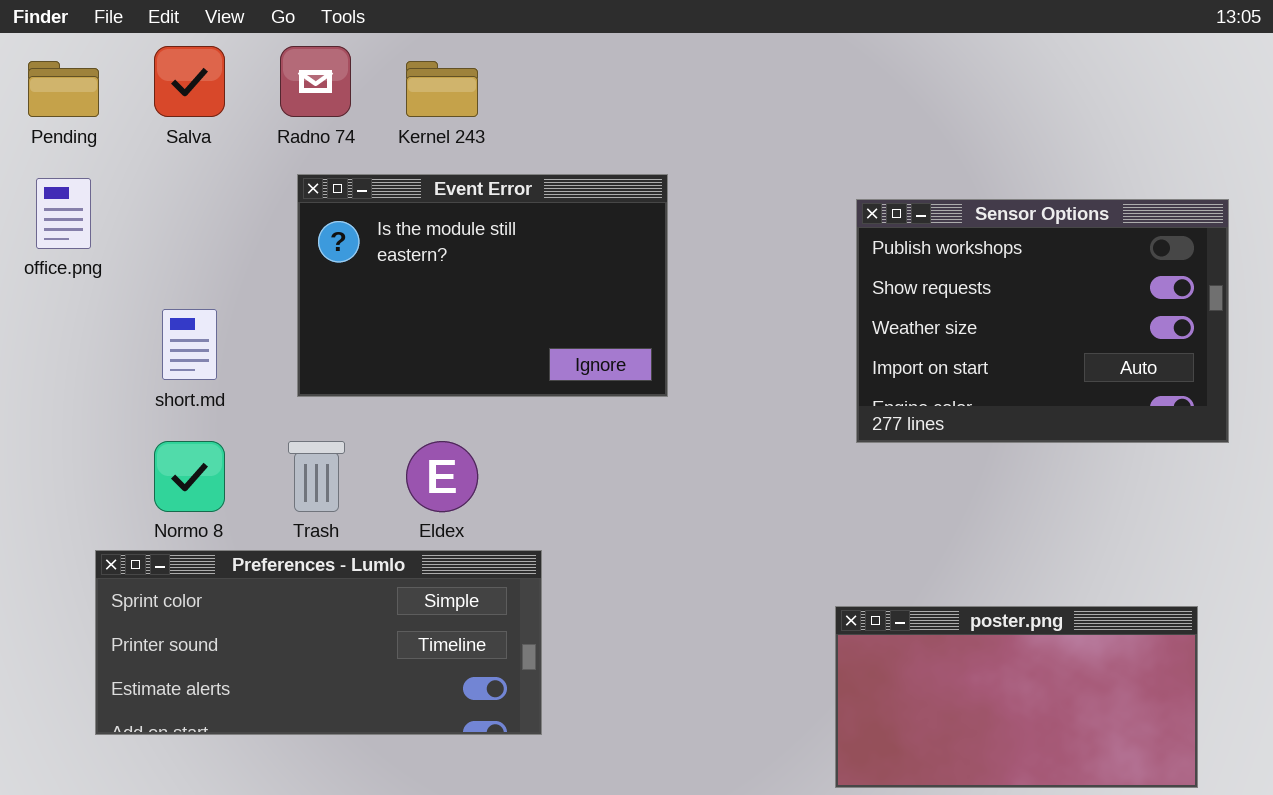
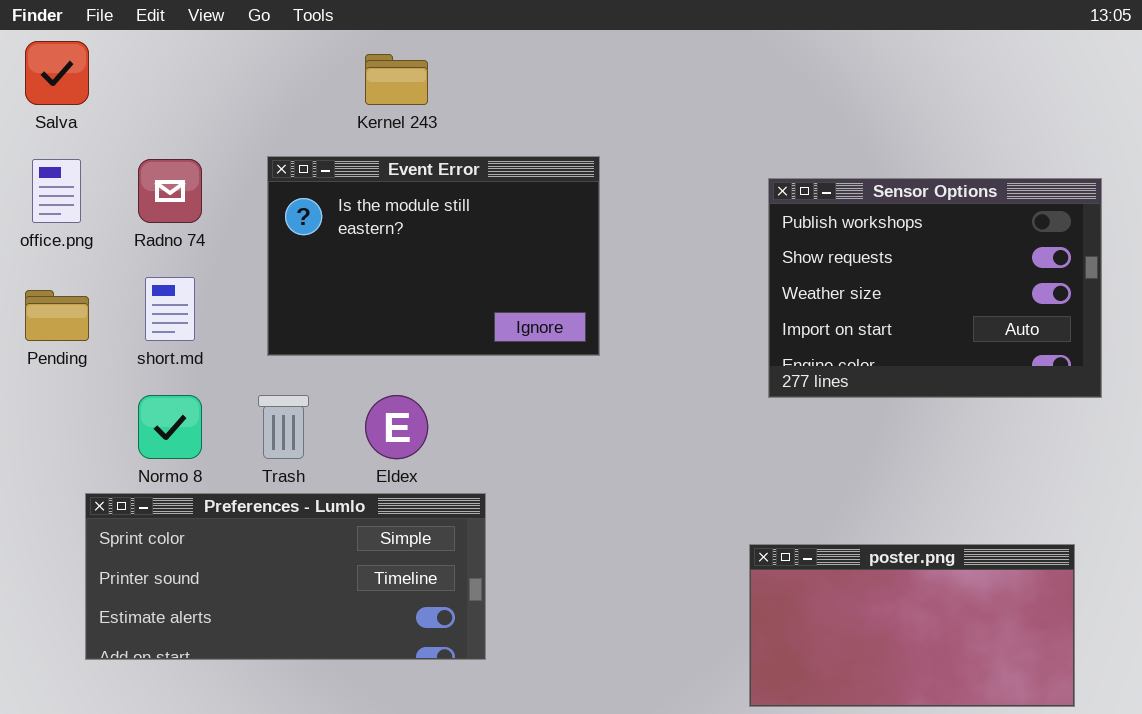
Salva: [154,46,225,117] -> [25,41,89,105], moved
Radno 74: [280,46,351,117] -> [138,159,202,223], moved
Pending: [28,61,99,117] -> [25,290,89,341], moved

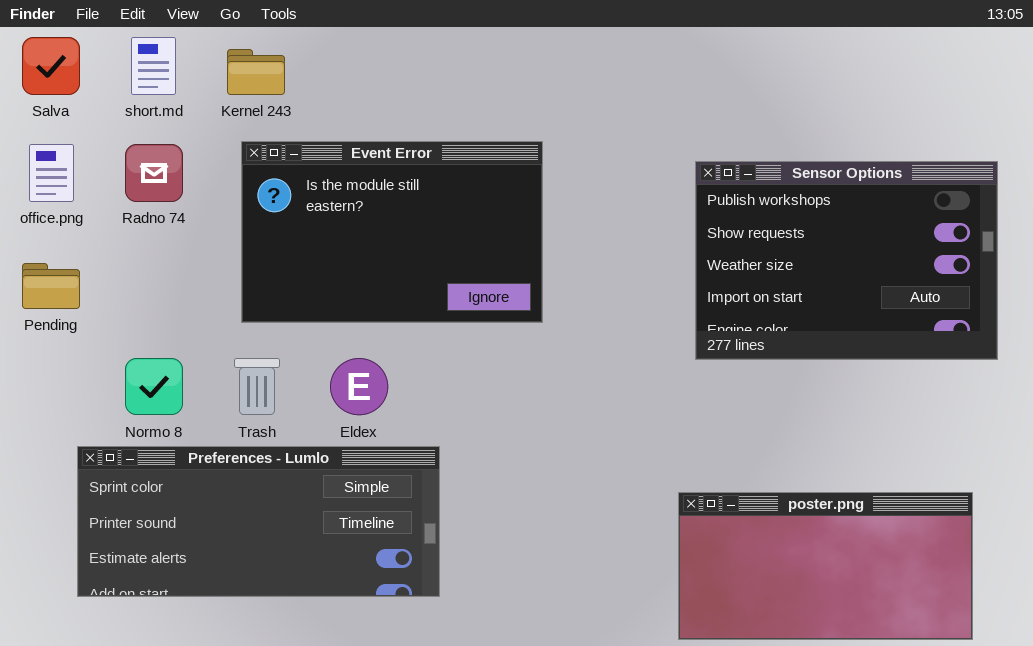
Kernel 243: [365,54,428,105] -> [227,49,285,95], moved
short.md: [145,277,195,341] -> [131,37,176,95], moved

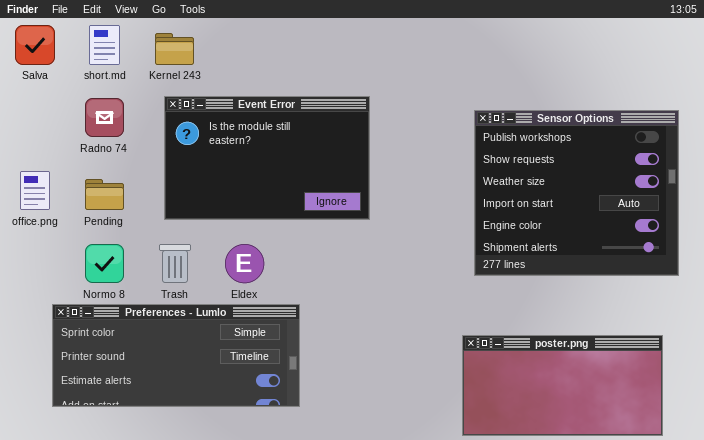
office.png: [29,144,74,202] -> [20,171,50,210], moved
Sensor Options: [695,161,998,360] -> [474,110,679,276], resized
Pending: [22,263,80,309] -> [85,179,124,210], moved

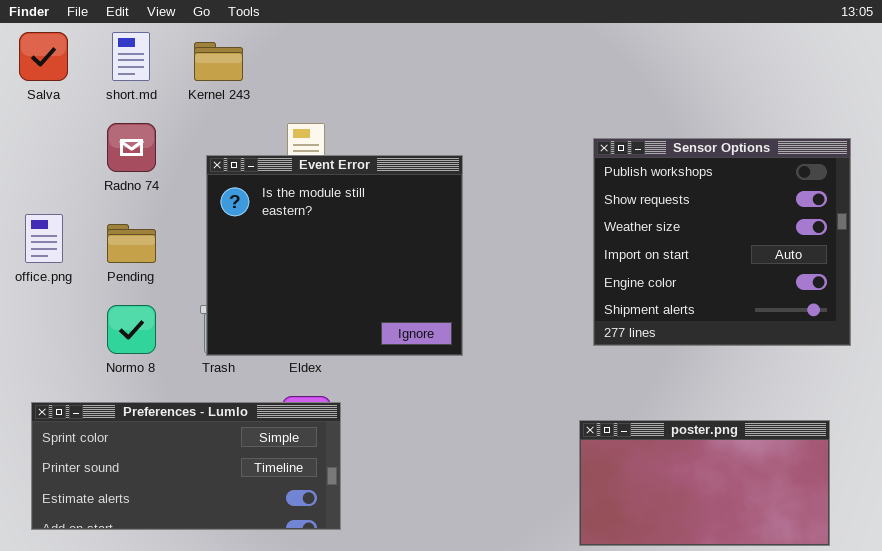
Event Error: [164,96,370,220] -> [206,155,463,356], moved, resized
Preferences - Lumlo: [52,304,300,407] -> [31,402,341,530], moved

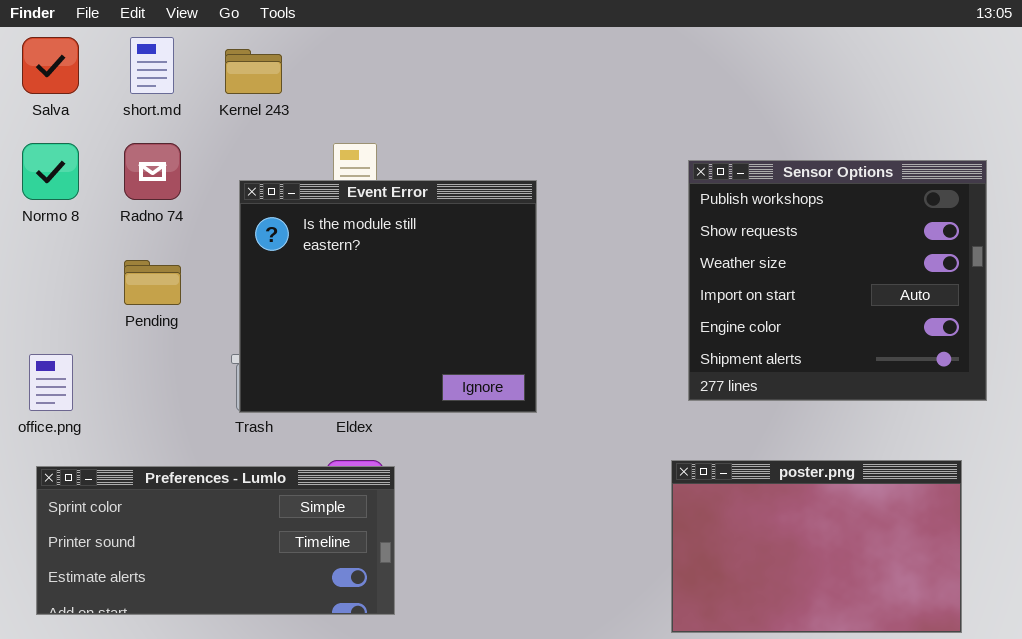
office.png: [25,214,63,263] -> [29,354,73,411], moved
Normo 8: [107,305,156,354] -> [22,143,79,200], moved
poster.png: [579,420,830,546] -> [671,460,962,633], resized

